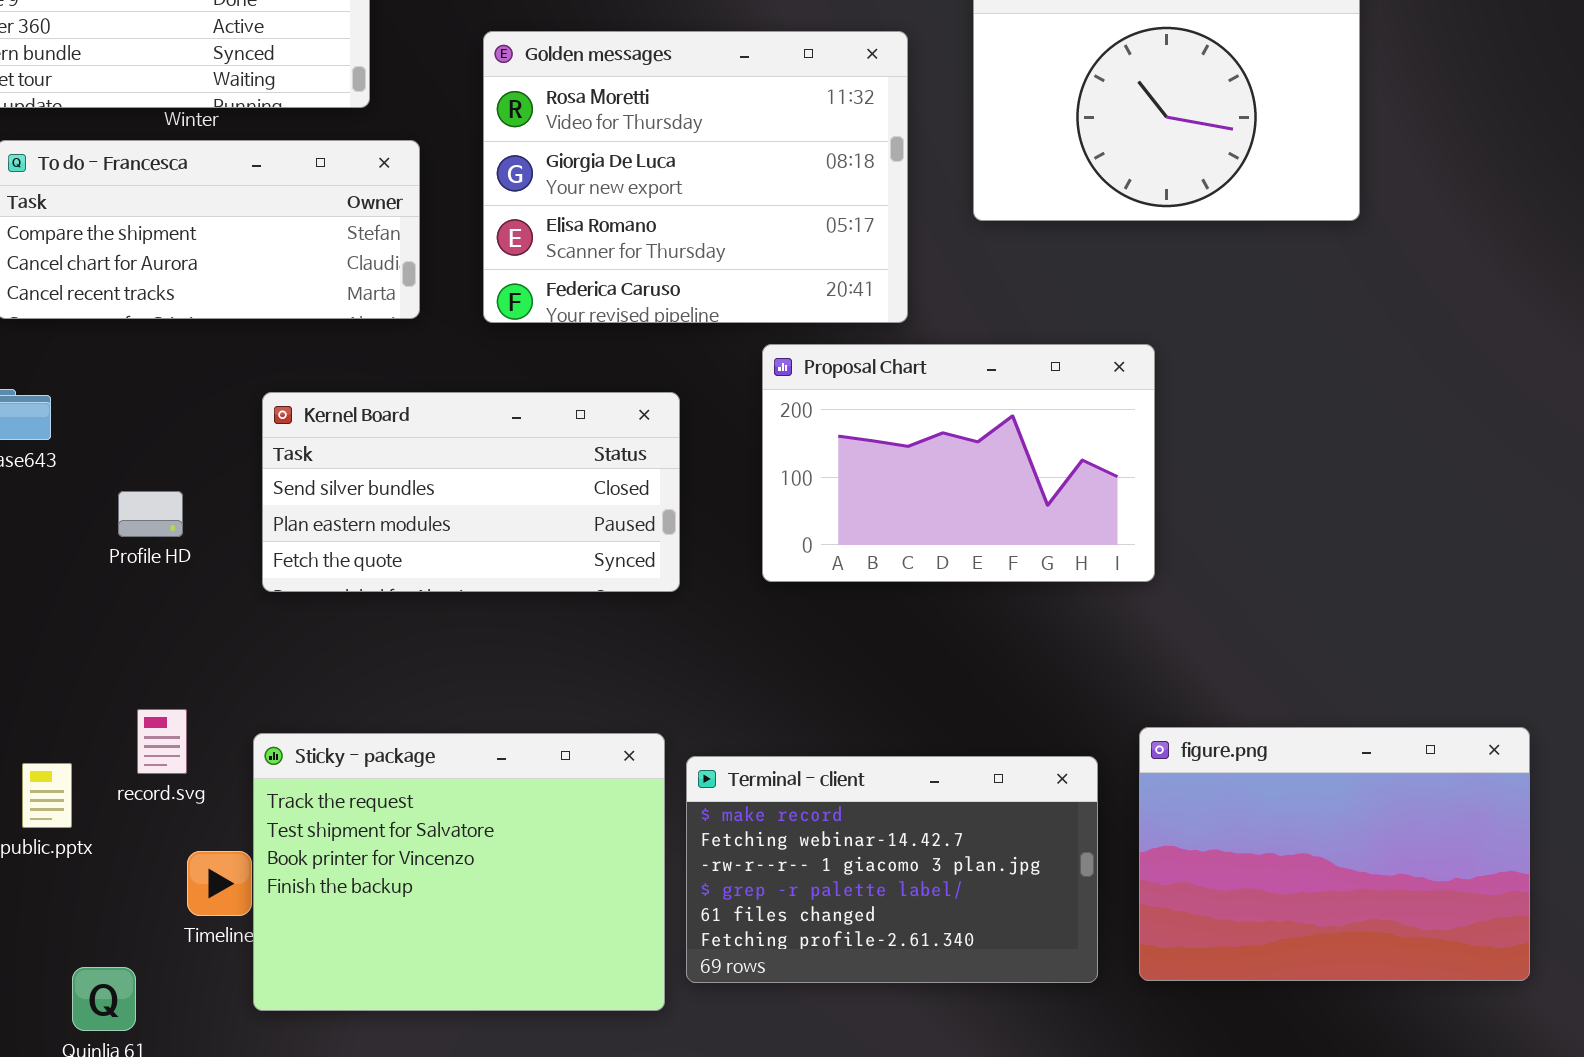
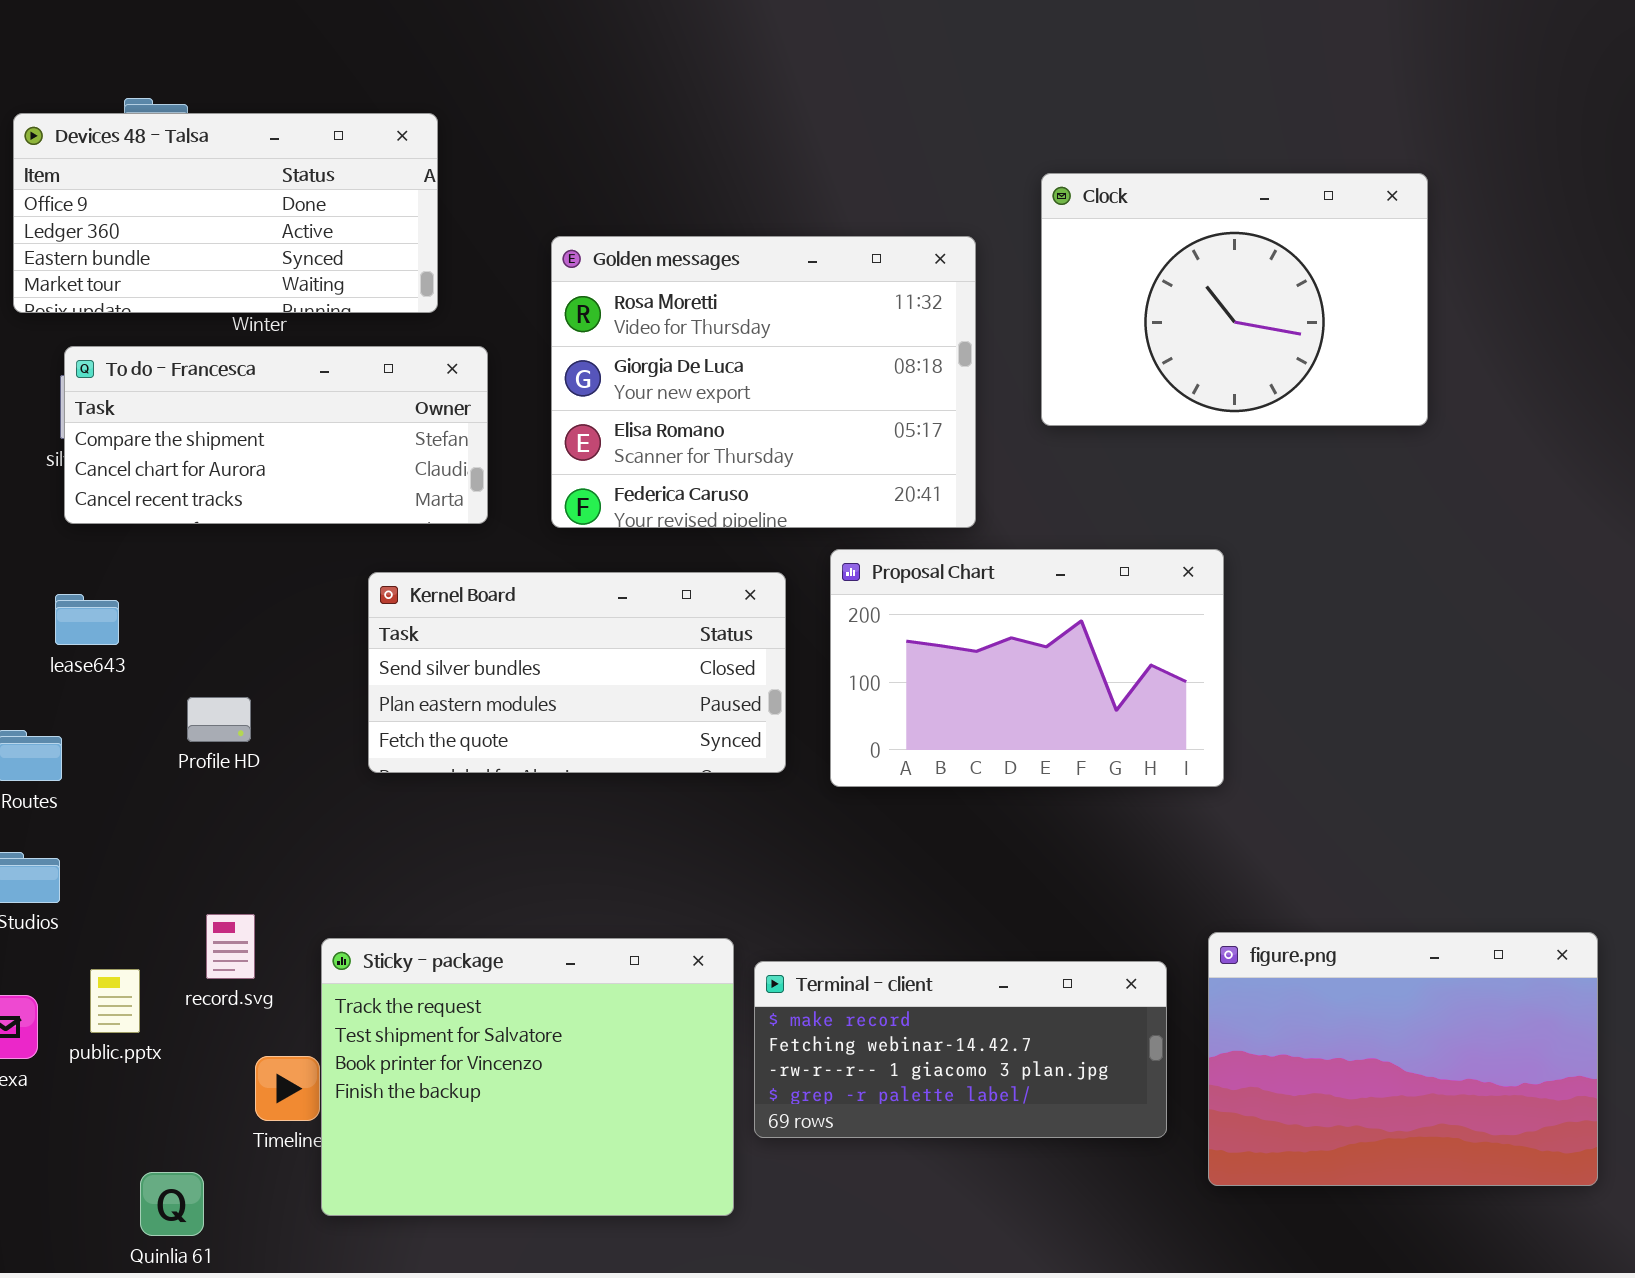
Kernel Board: [262,392,680,592] -> [368,572,786,773], moved
Terminal - client: [686,756,1098,983] -> [754,961,1167,1138], resized

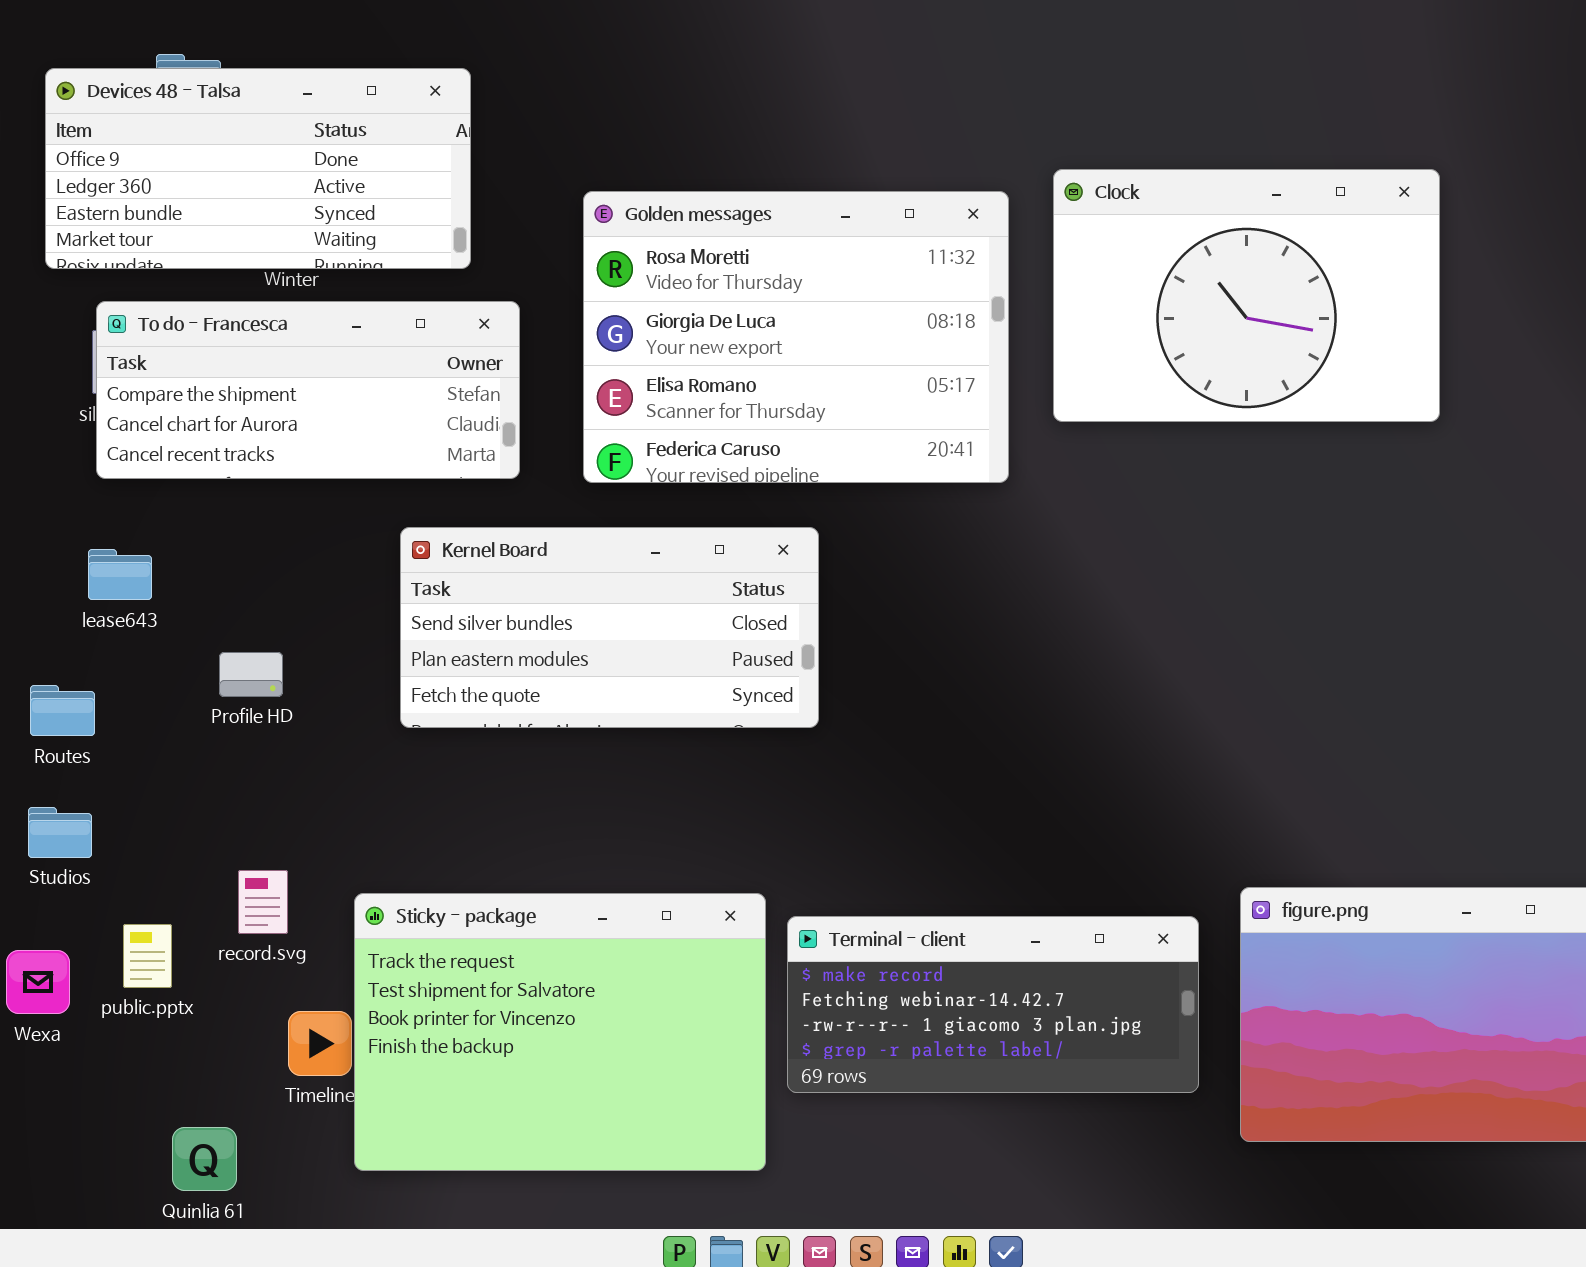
Clock: [1041,173,1428,426] -> [1053,169,1440,422], moved
Proposal Chart: [830,549,1224,787] -> none, closed

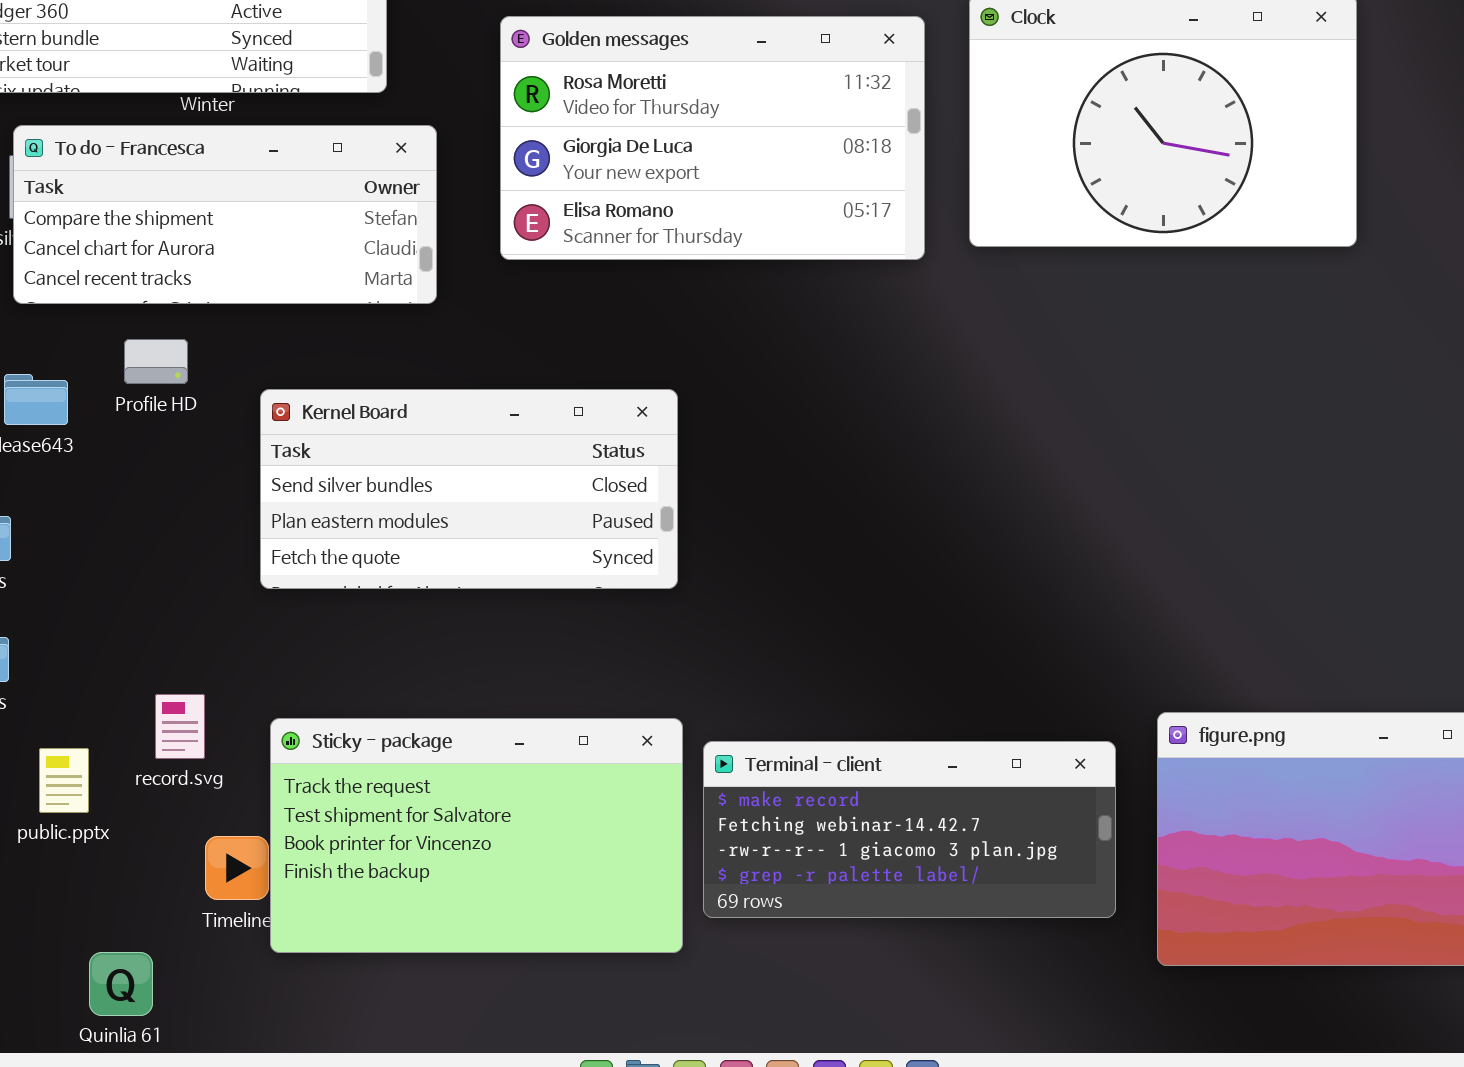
Golden messages: [583,191,1009,483] -> [500,16,925,260], resized
Kernel Board: [400,527,819,728] -> [260,389,678,589], moved
Profile HD: [219,652,283,697] -> [124,339,188,384], moved
Sticky - package: [354,893,766,1171] -> [270,718,683,953], resized

